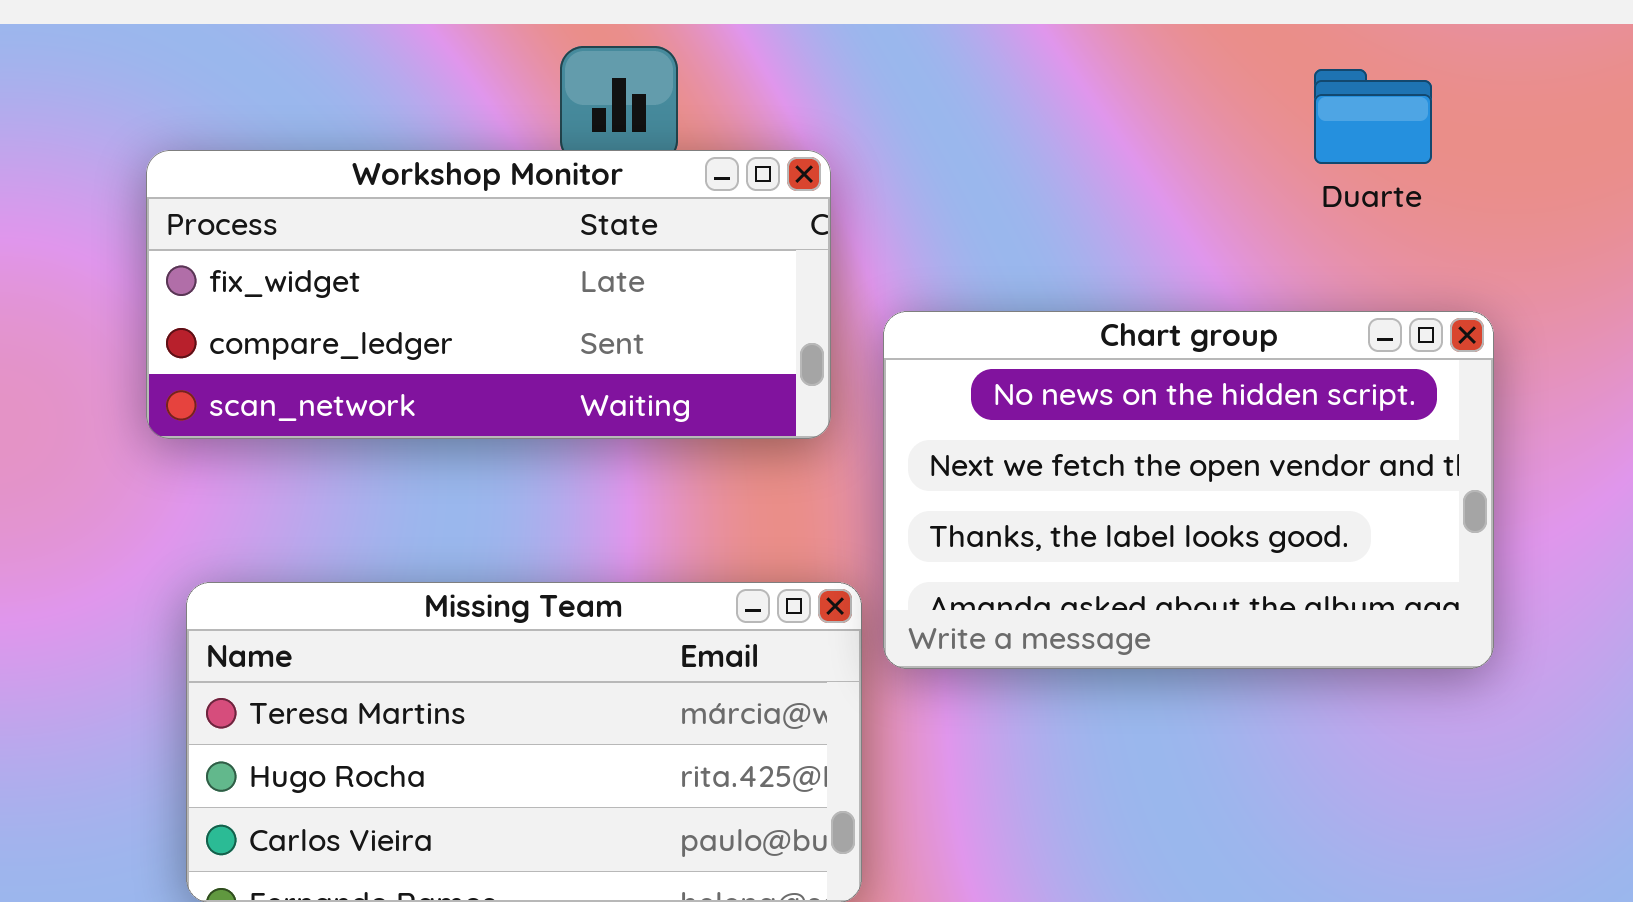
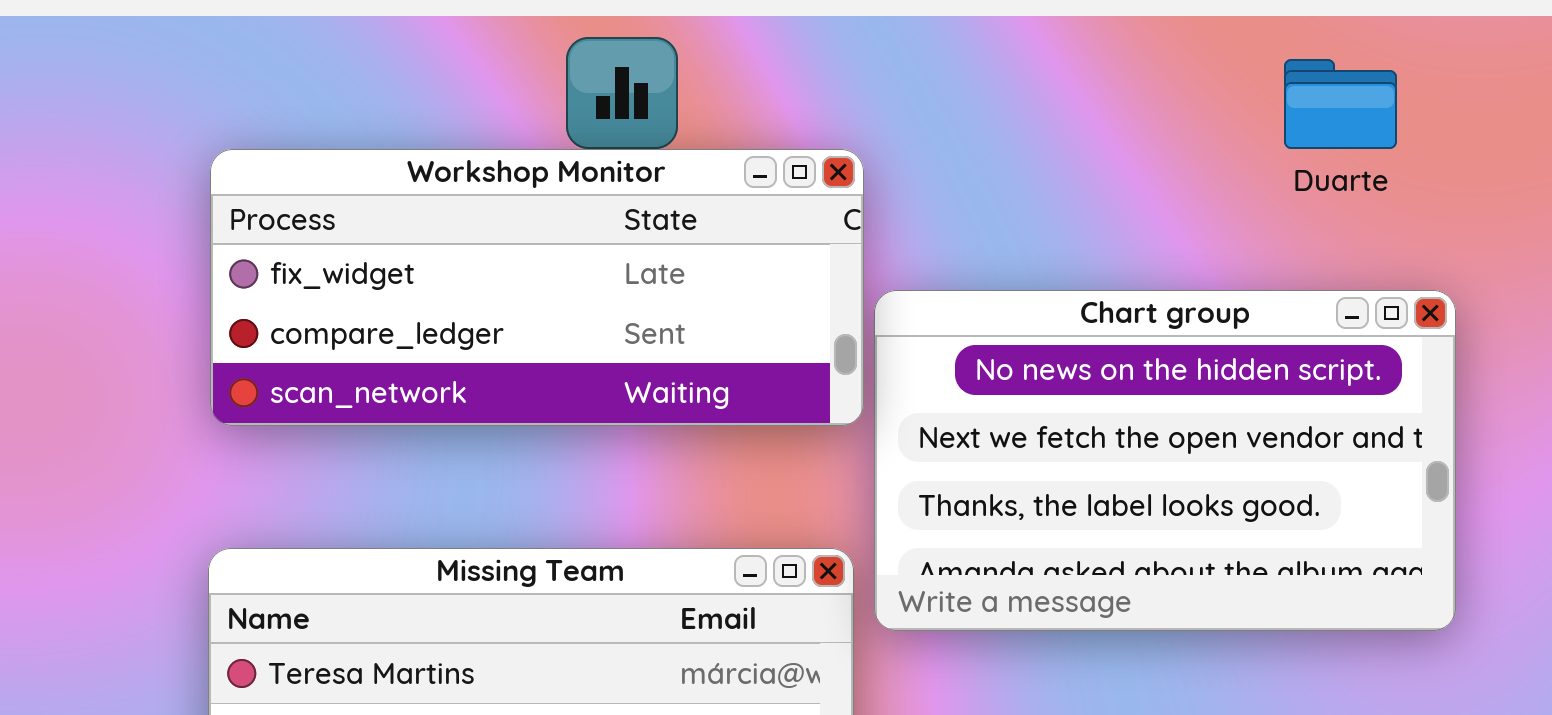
Workshop Monitor: [146,150,831,439] -> [210,149,864,426], moved

